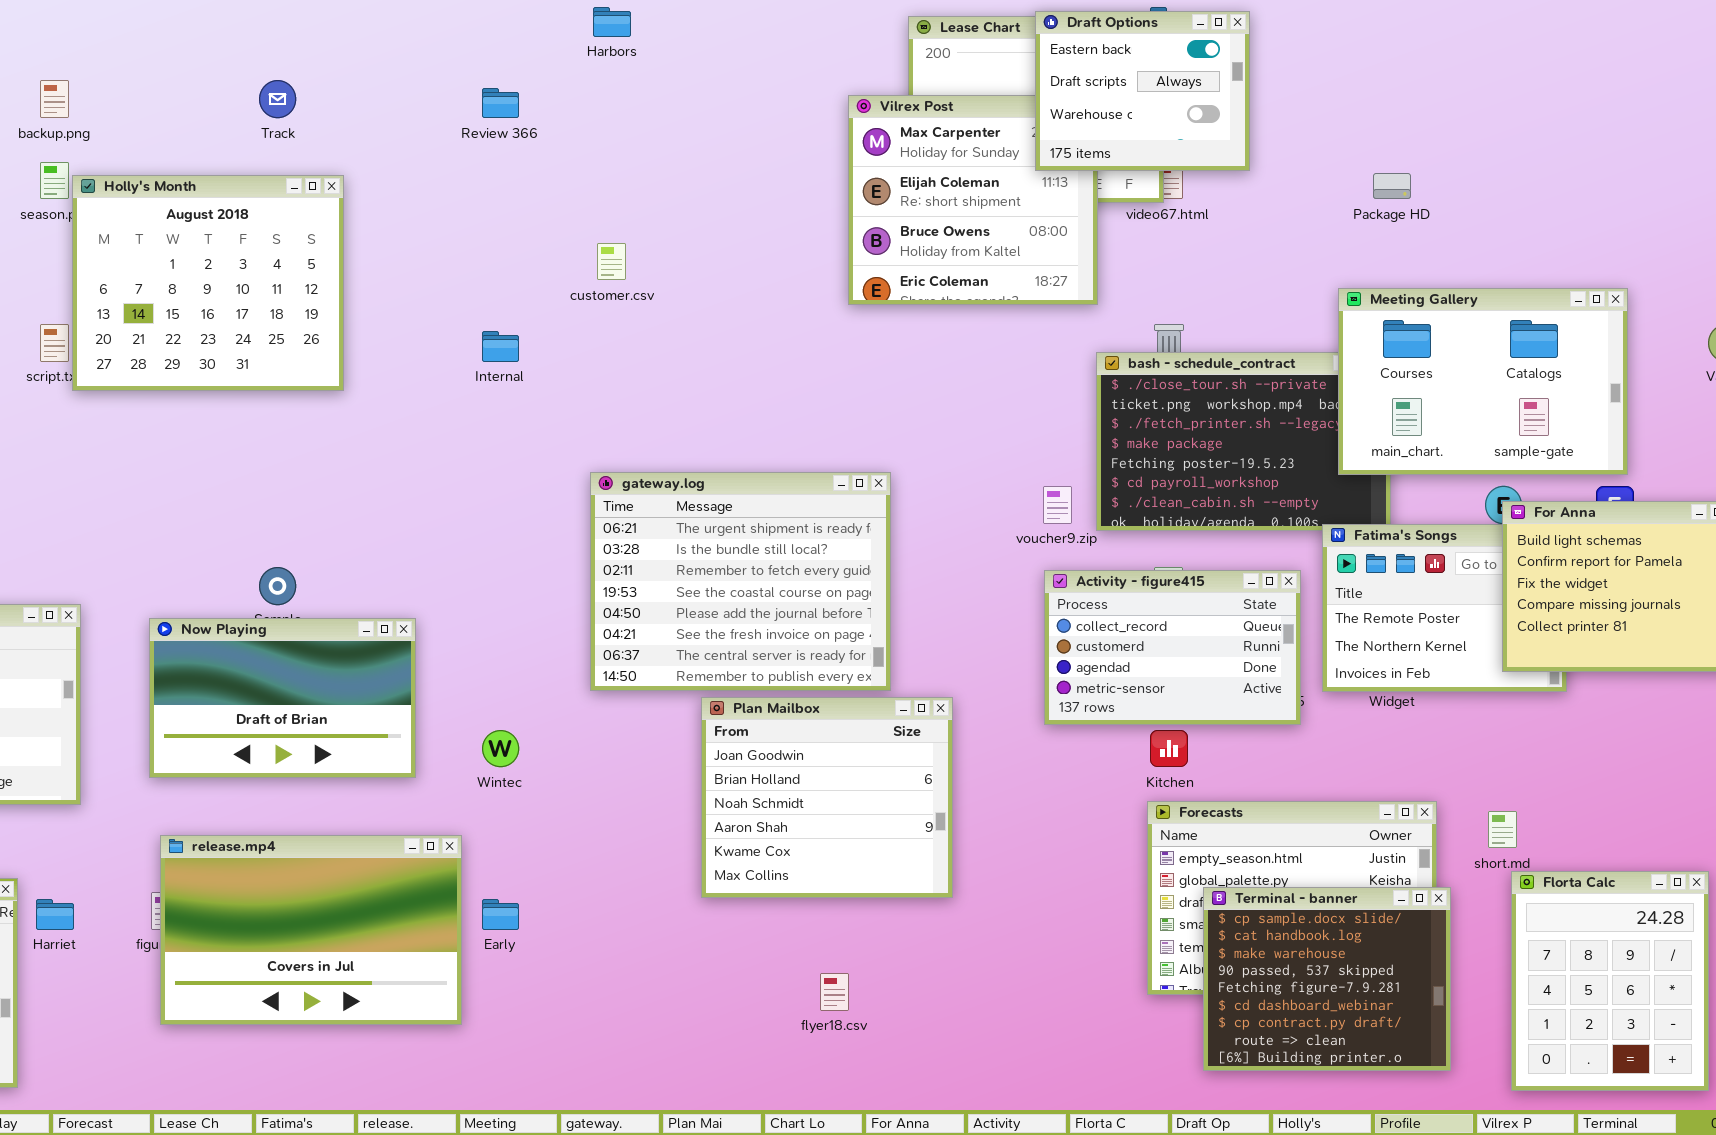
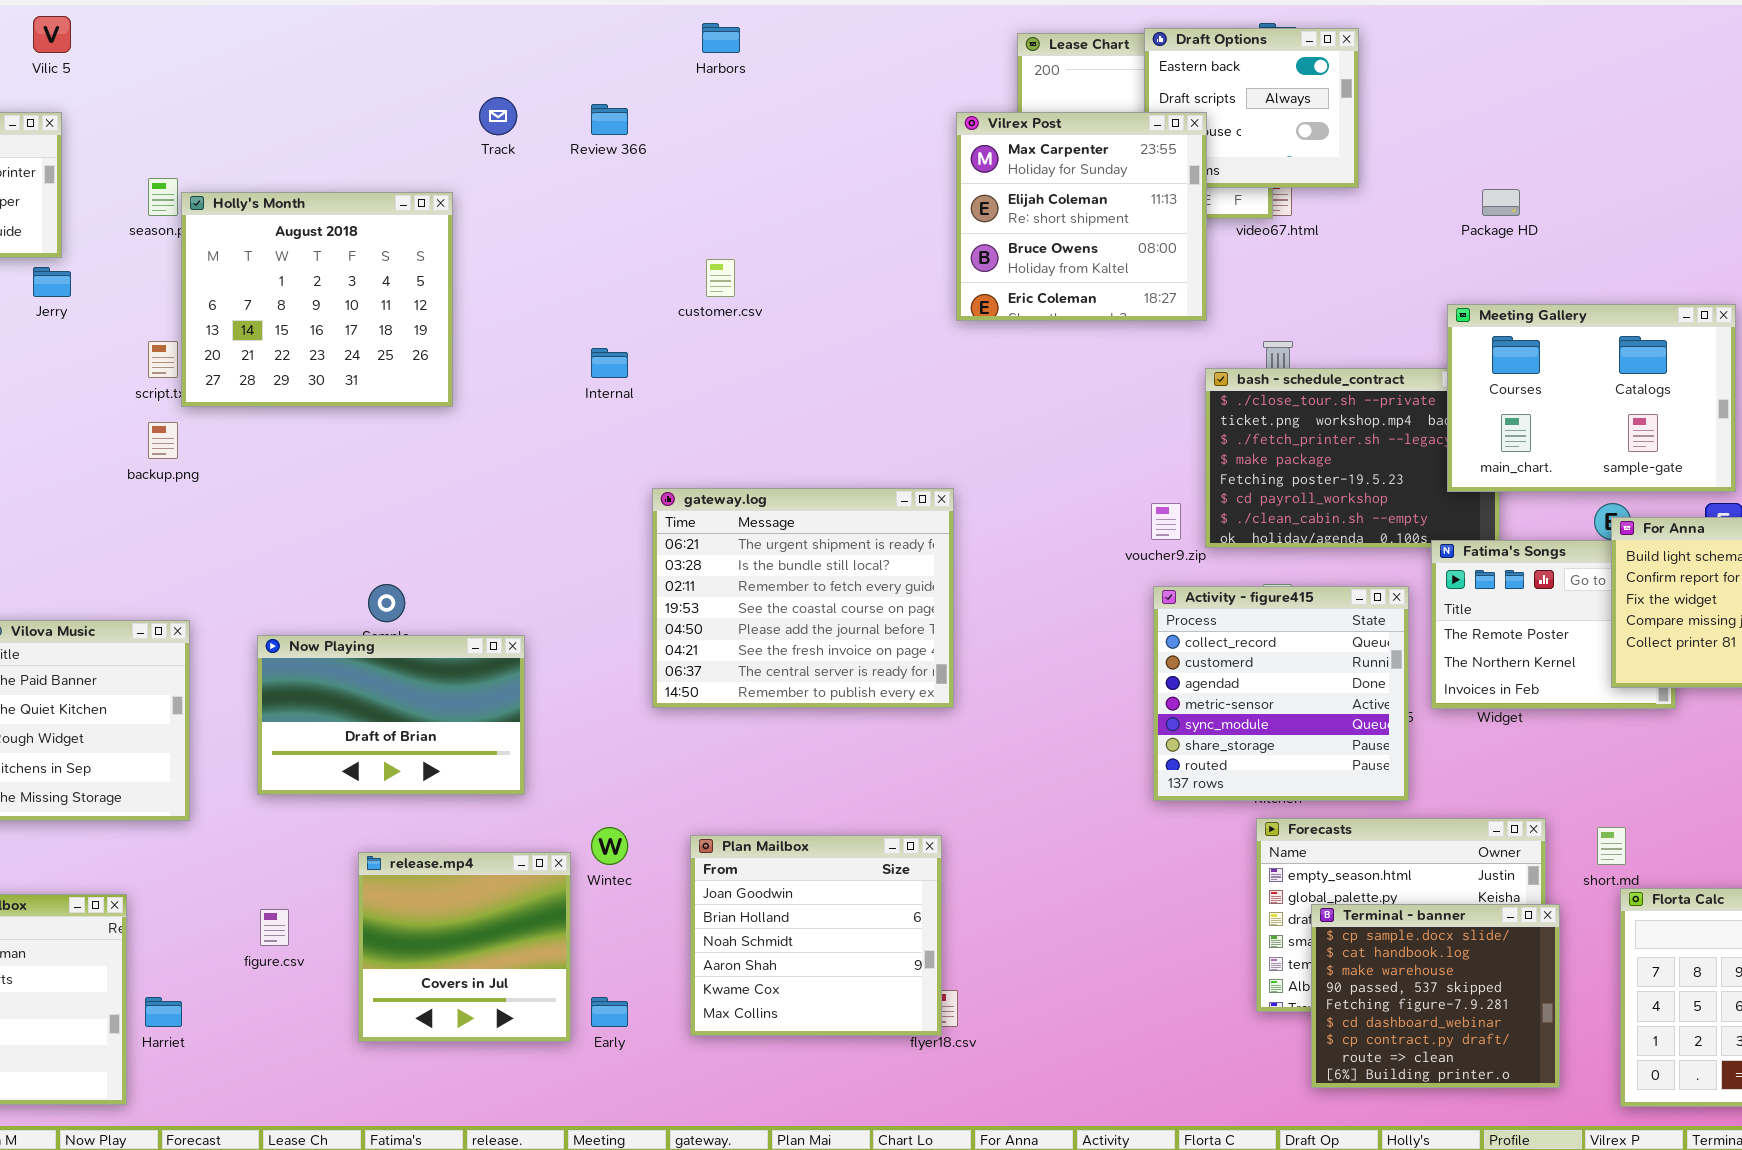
backup.png: [40,80,69,118] -> [148,422,178,459], moved
Track: [259,80,296,118] -> [479,97,517,135], moved
Vilrex Post: [848,95,1098,305] -> [956,112,1207,321], raised
gateway.log: [590,472,891,691] -> [652,488,954,708], moved
Activity - figure415: [1044,570,1301,725] -> [1153,586,1409,801], resized
Plan Mailbox: [701,697,953,898] -> [690,835,942,1036], moved
Wintec: [482,730,519,767] -> [591,827,628,865], moved
release.mp4: [160,835,462,1025] -> [358,852,571,1042], resized
Harriet: [36,899,74,930] -> [145,997,182,1027], moved
Early: [482,899,519,930] -> [591,997,628,1027], moved

